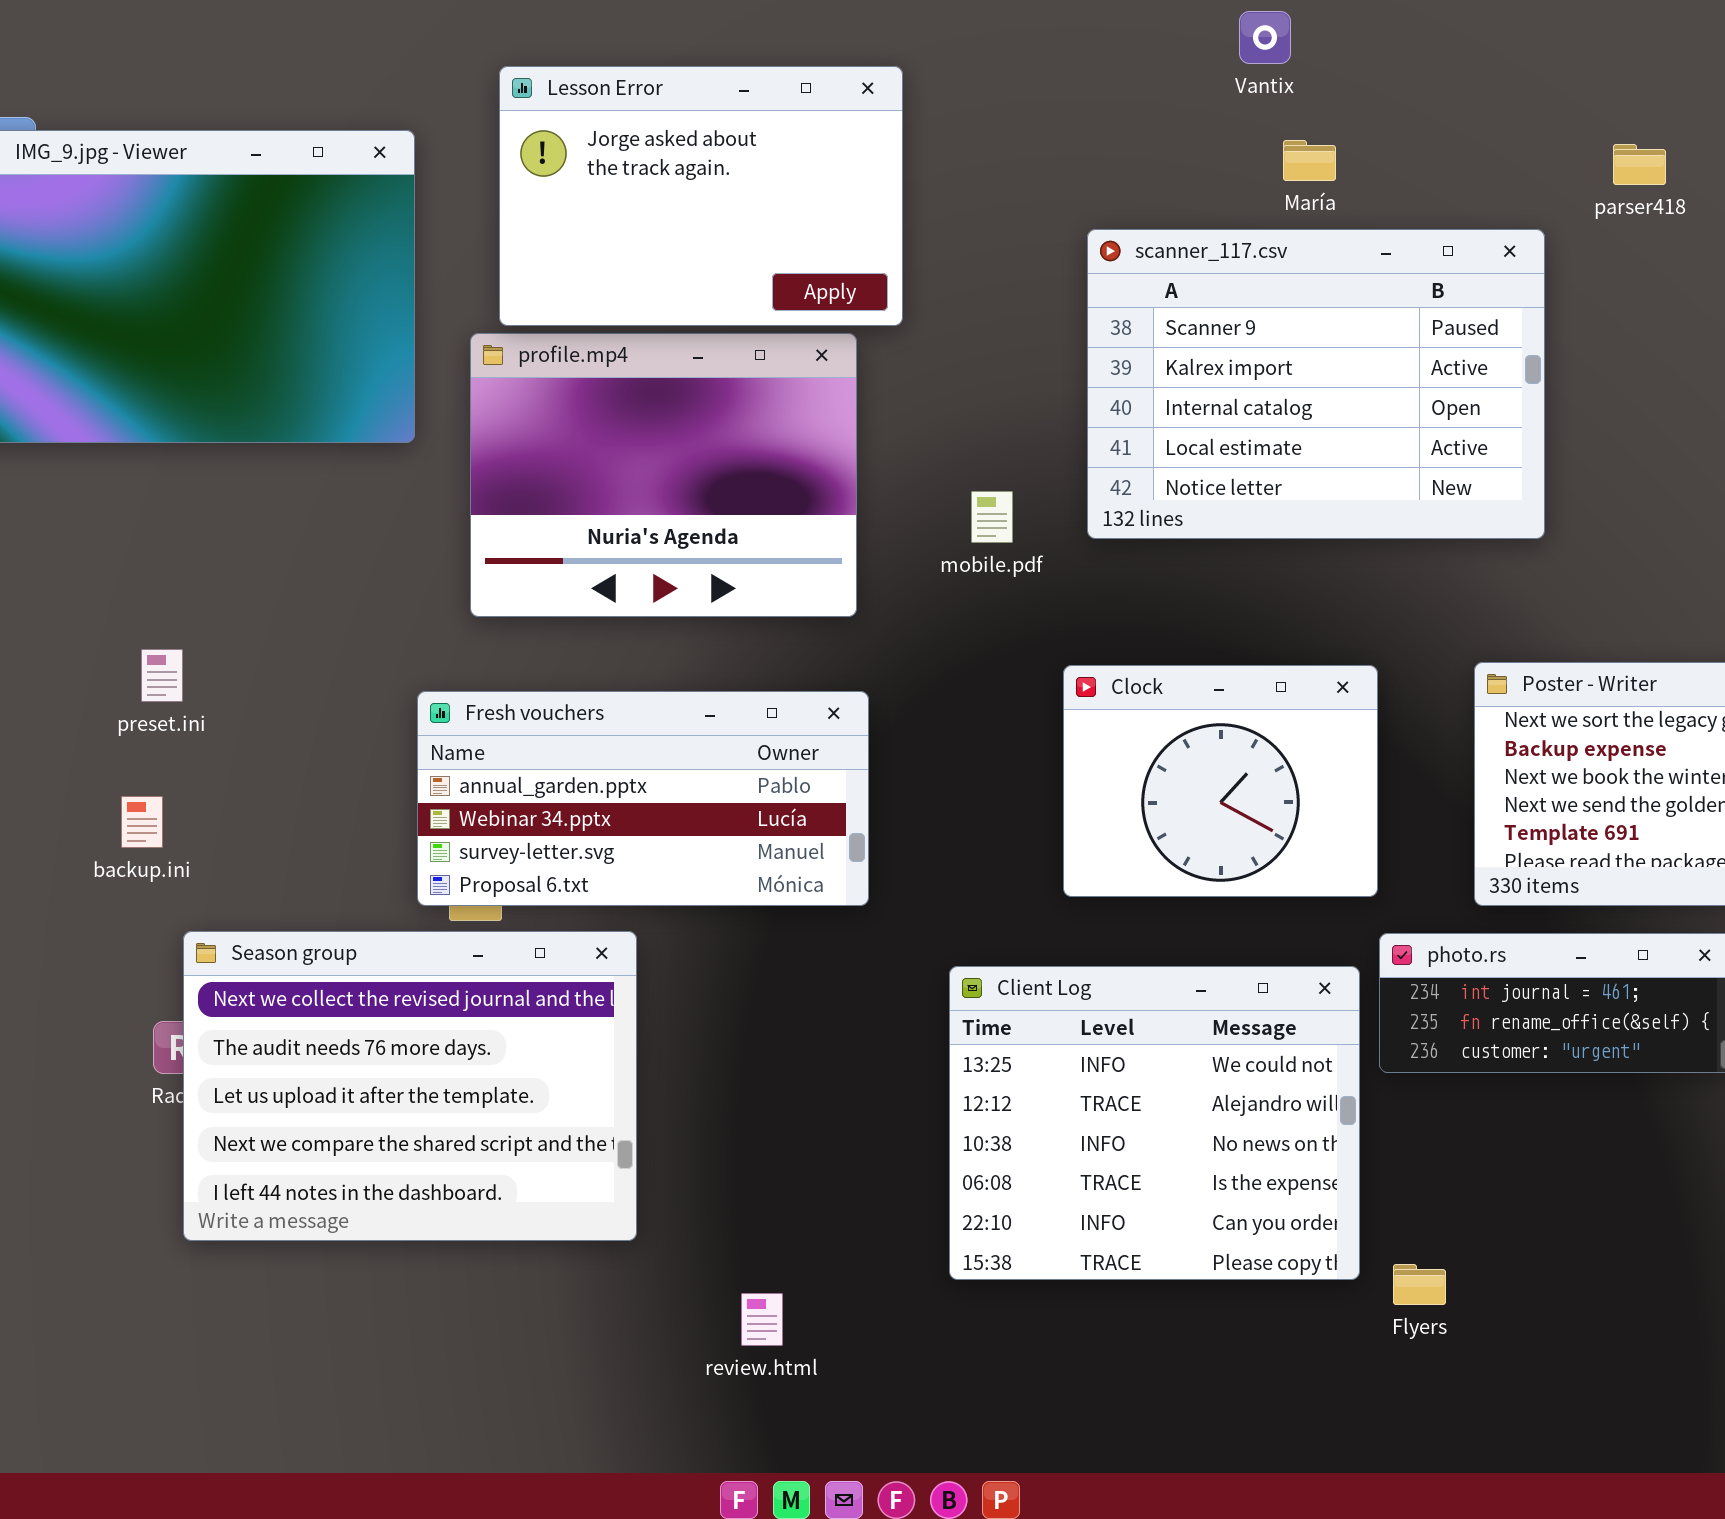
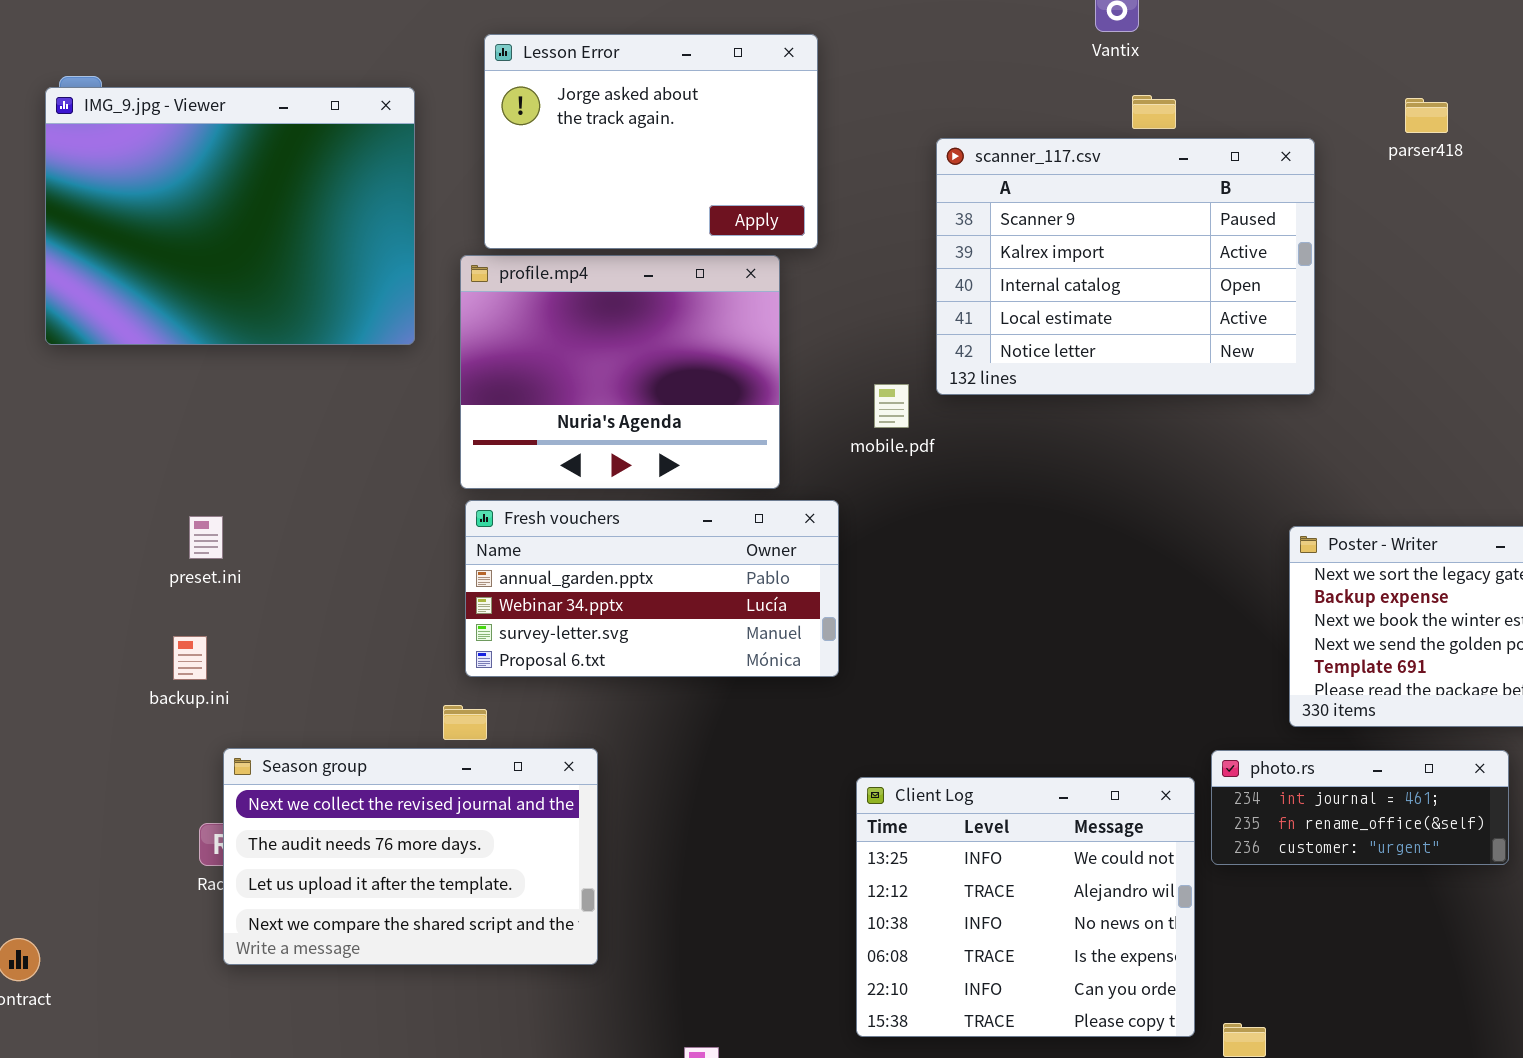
scanner_117.csv: [1087,229,1545,539] -> [936,138,1315,395], moved
Clock: [1063,665,1378,897] -> none, closed
Fresh vouchers: [417,691,869,906] -> [465,500,839,677], moved
Season group: [183,931,637,1241] -> [223,748,598,965], resized

